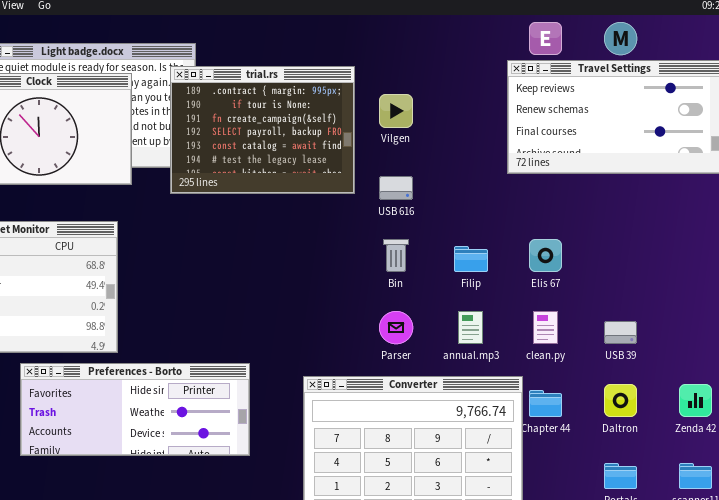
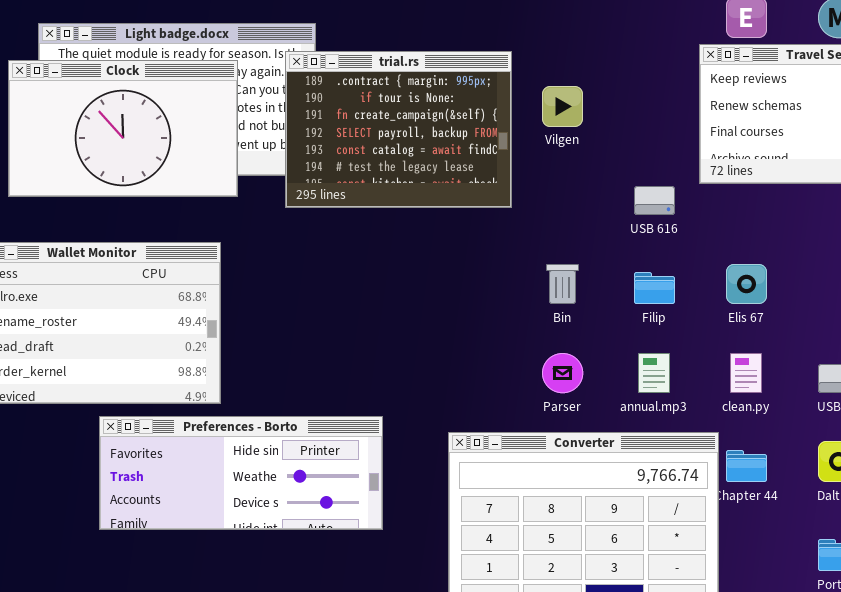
USB 616: [379,176,413,200] -> [634,186,675,215], moved

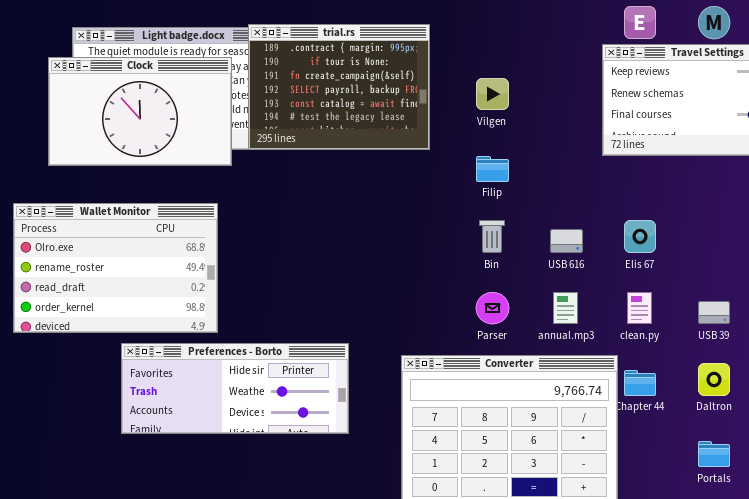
trial.rs: [285,51,512,208] -> [248,24,430,150], moved
USB 616: [634,186,675,215] -> [550,229,583,253], moved
Filip: [634,272,675,304] -> [476,156,509,182], moved

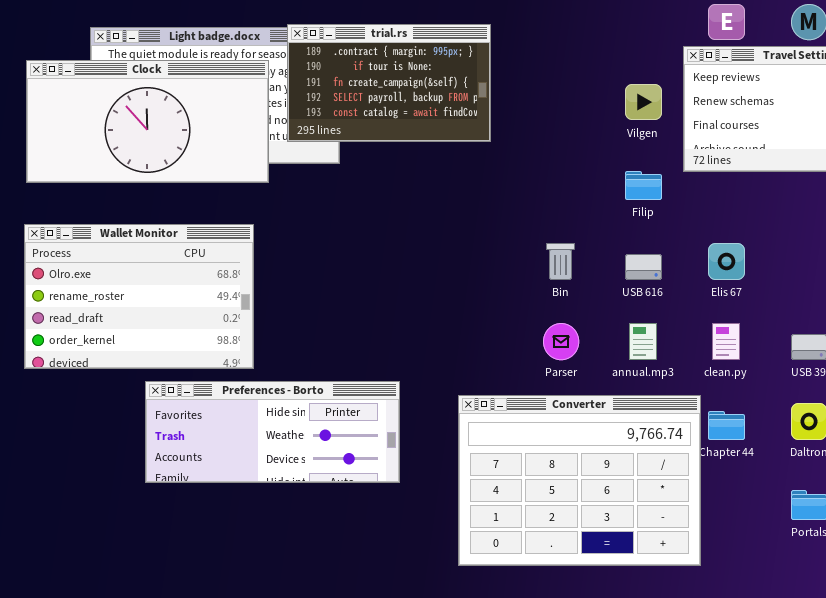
trial.rs: [248,24,430,150] -> [287,24,491,142], resized
Clock: [48,57,232,166] -> [26,60,269,183], resized
Vilgen: [476,78,509,110] -> [625,84,662,120], moved
Filip: [476,156,509,182] -> [625,171,662,200], moved

